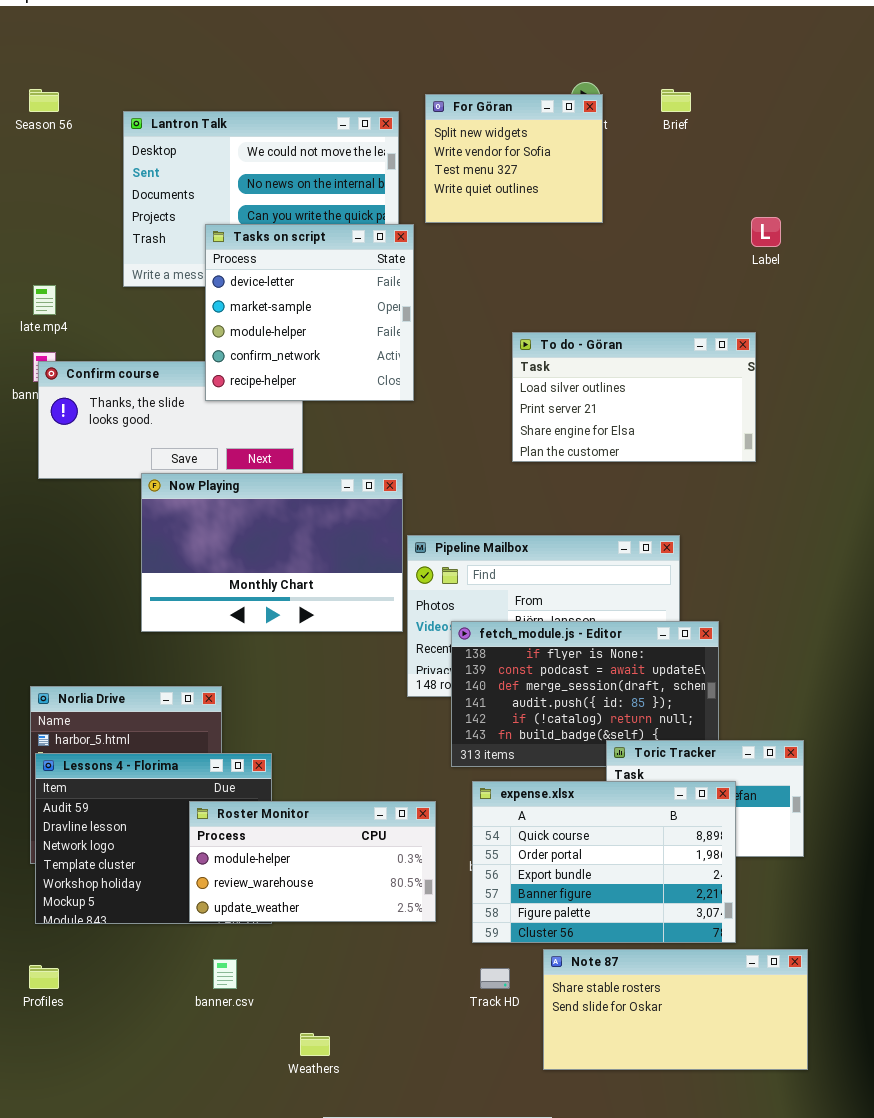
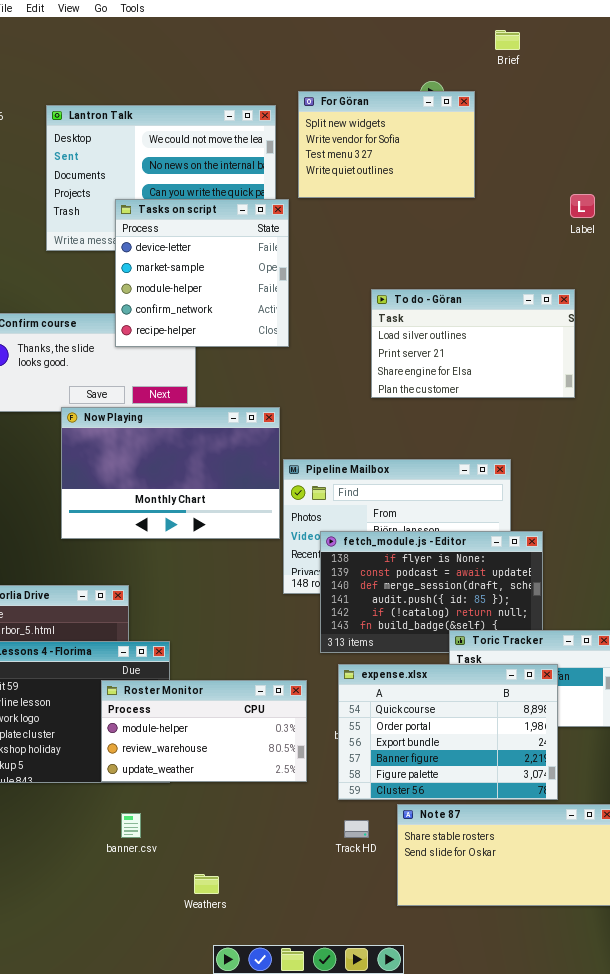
Brief: [661,89,691,112] -> [495,30,520,50], moved
For Göran: [425,94,603,223] -> [298,91,475,198], resized

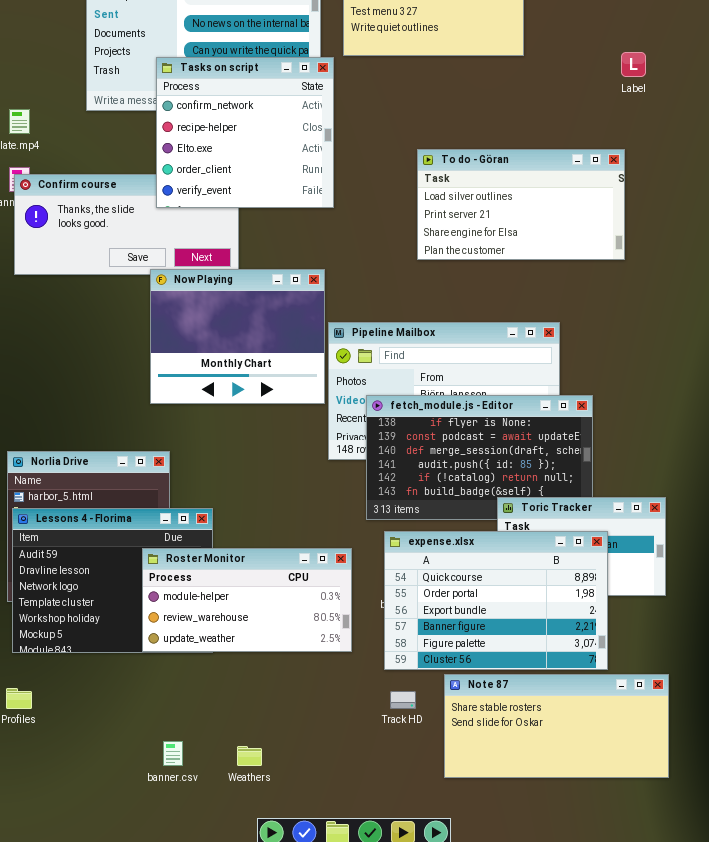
Tasks on script: [115,199,289,347] -> [156,57,334,208], scrolled down 3 rows
Now Playing: [61,407,280,539] -> [150,269,325,404], resized
banner.csv: [121,813,141,838] -> [163,741,183,766], moved

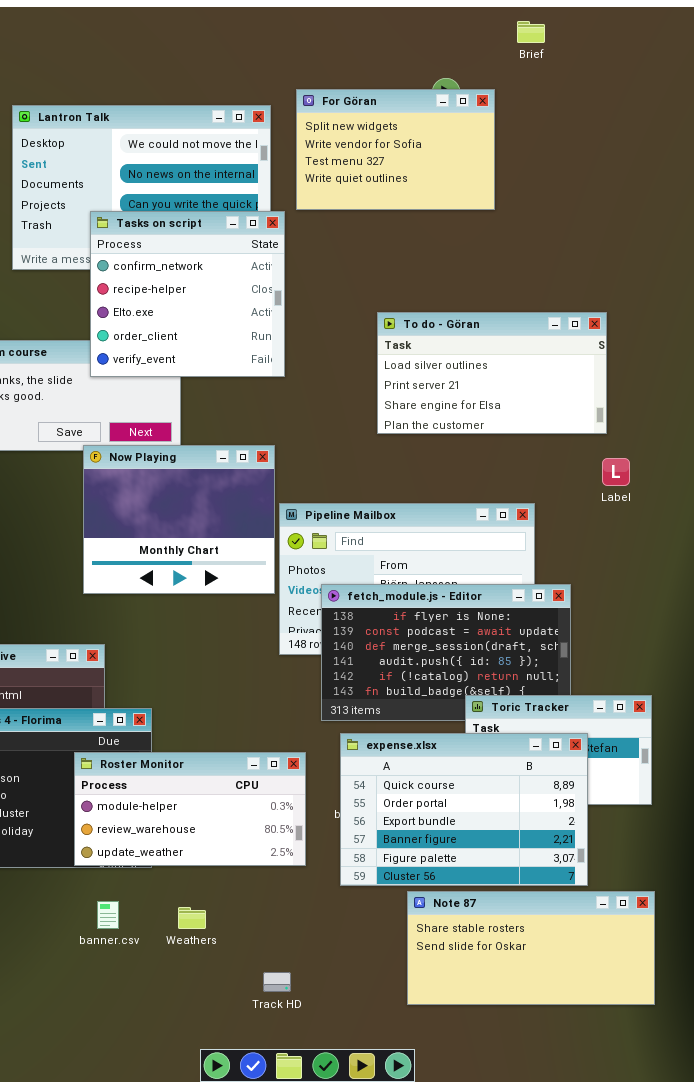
Label: [621,52,646,77] -> [602,458,630,486], moved
Track HD: [390,691,416,709] -> [263,972,291,992], moved
banner.csv: [163,741,183,766] -> [97,901,119,929], moved
Weathers: [237,746,262,766] -> [178,907,206,929], moved

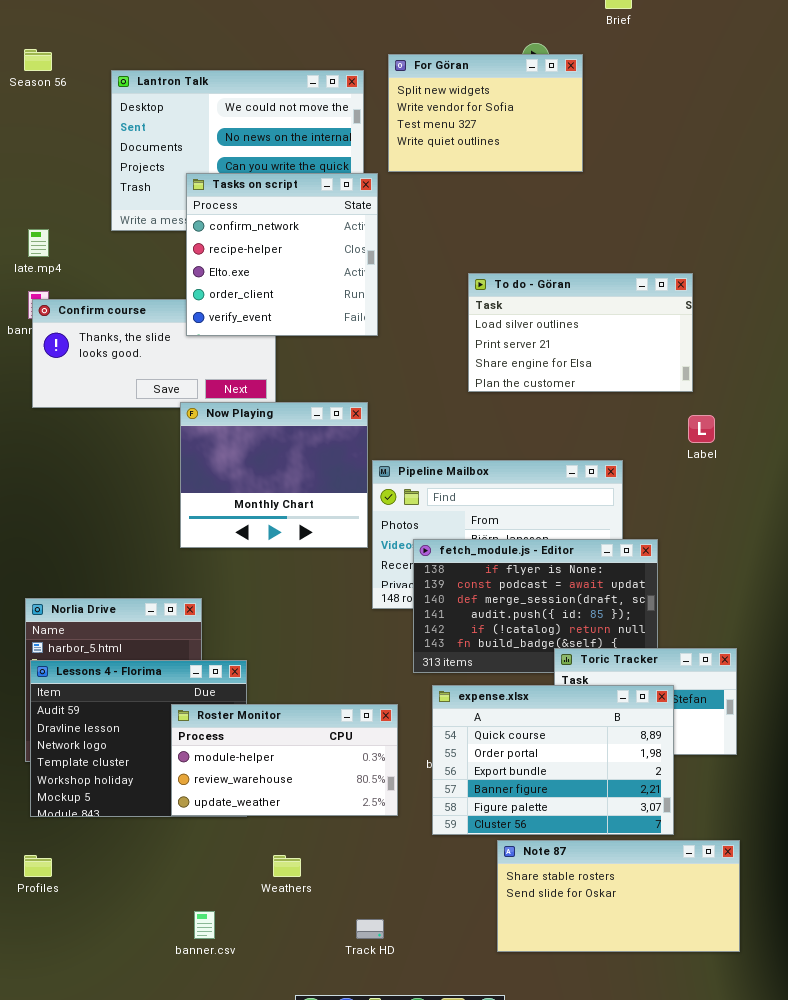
banner.csv: [97,901,119,929] -> [194,911,215,939], moved

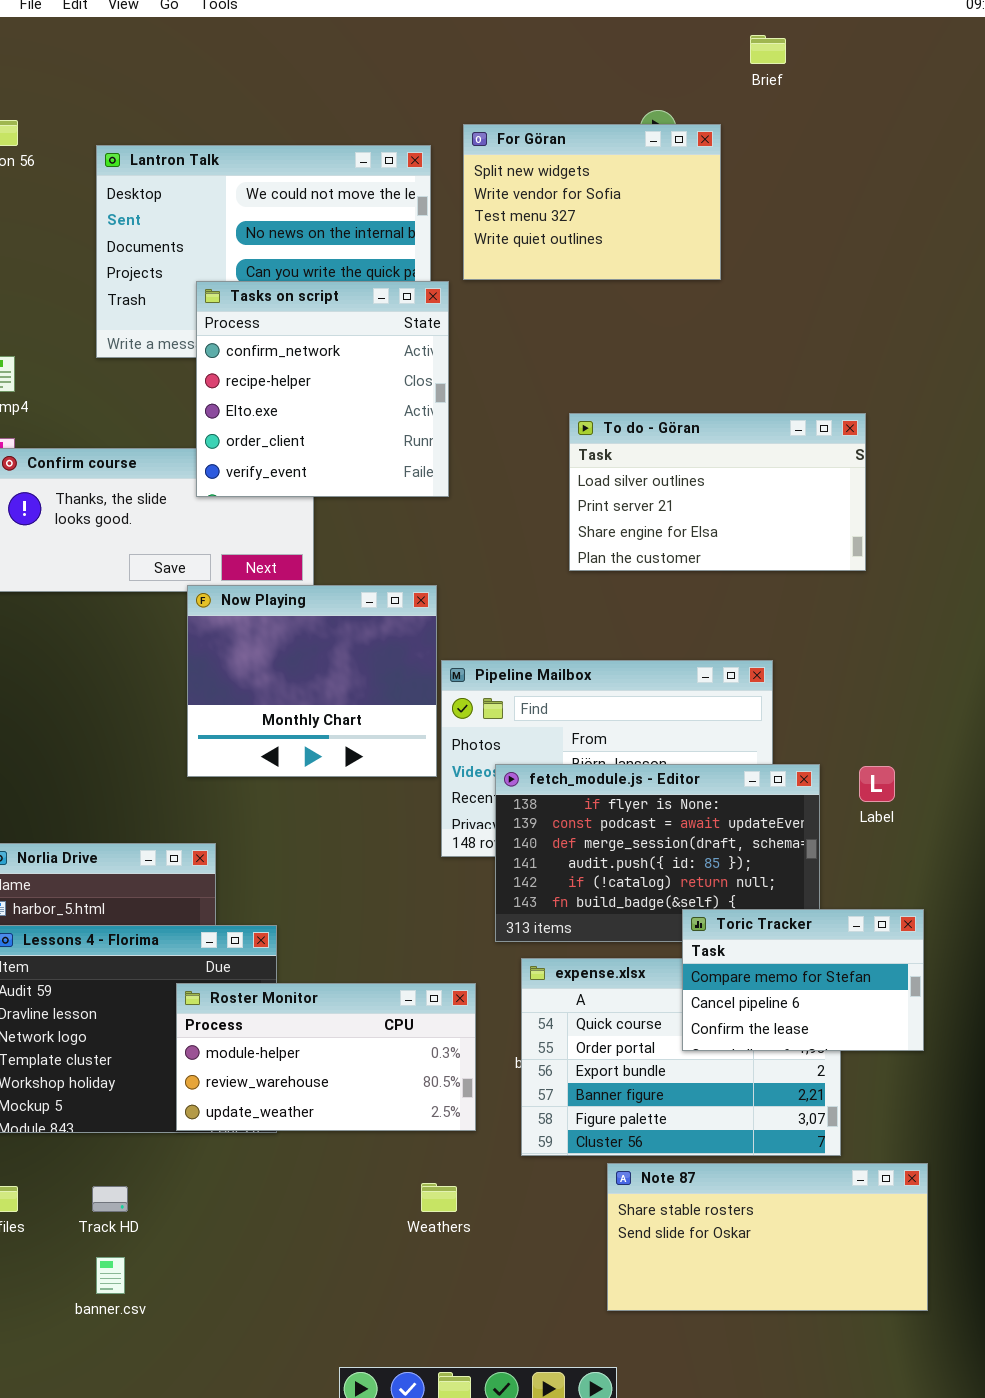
Label: [688,415,715,443] -> [859,766,895,802], moved
Toric Tracker: [554,648,737,755] -> [682,909,924,1051], raised
Weathers: [273,855,301,877] -> [421,1183,457,1212], moved
banner.csv: [194,911,215,939] -> [96,1257,125,1294], moved
Track HD: [356,919,384,939] -> [92,1186,128,1212], moved

